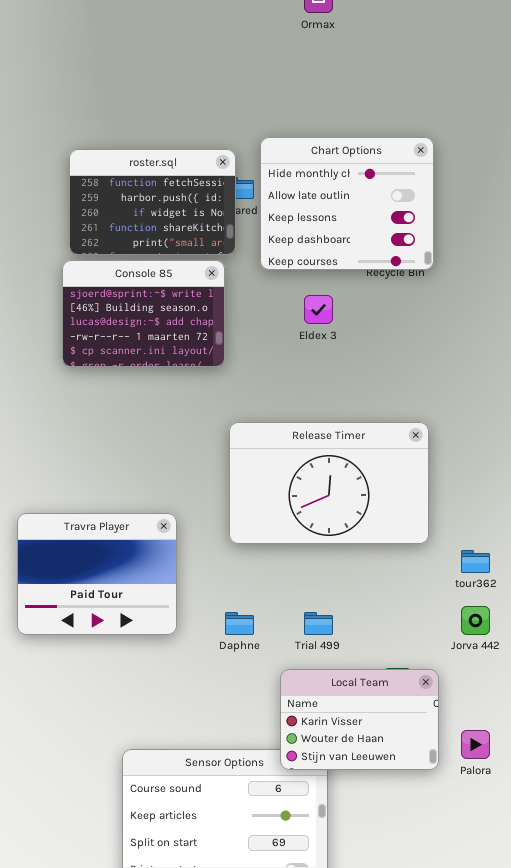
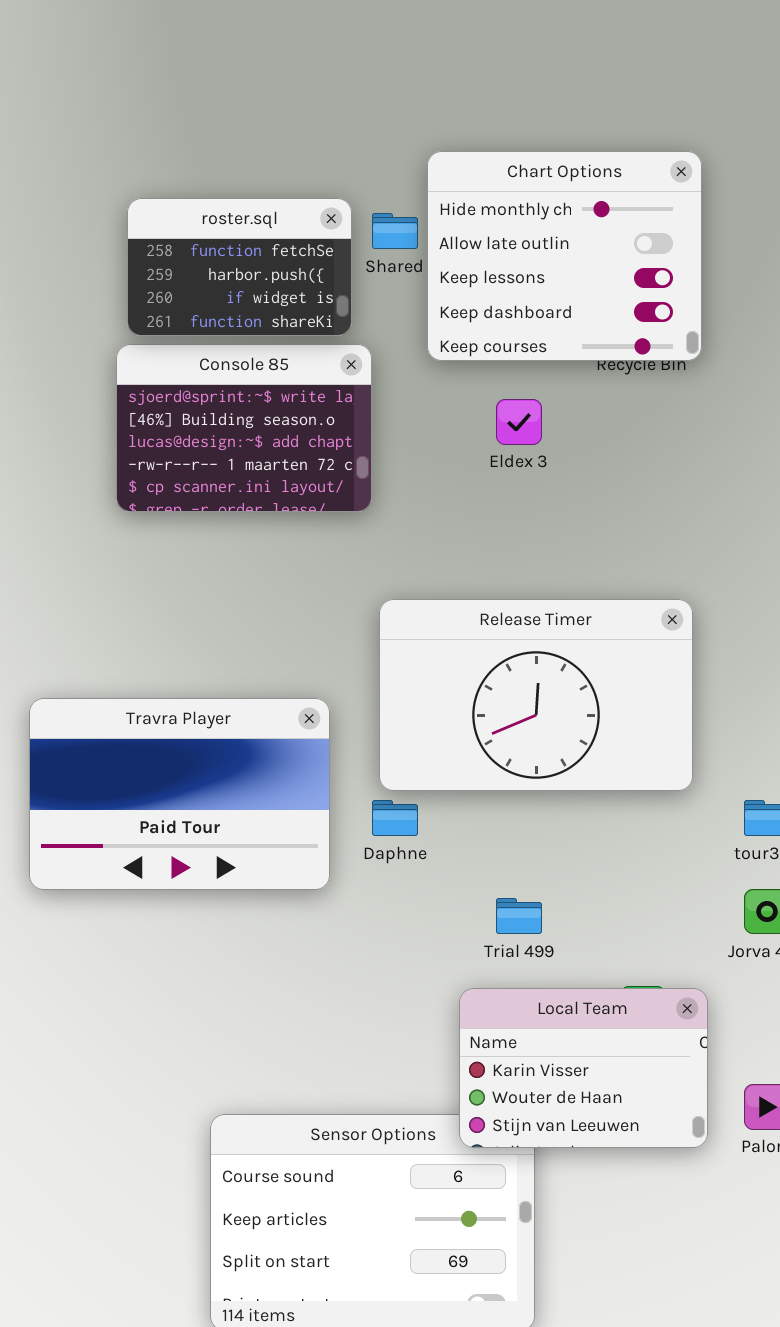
roster.sql: [69,149,236,255] -> [127,198,352,336], resized
Travra Player: [17,513,177,635] -> [29,698,330,890], moved, resized
Daphne: [225,612,254,635] -> [372,800,418,836], moved

